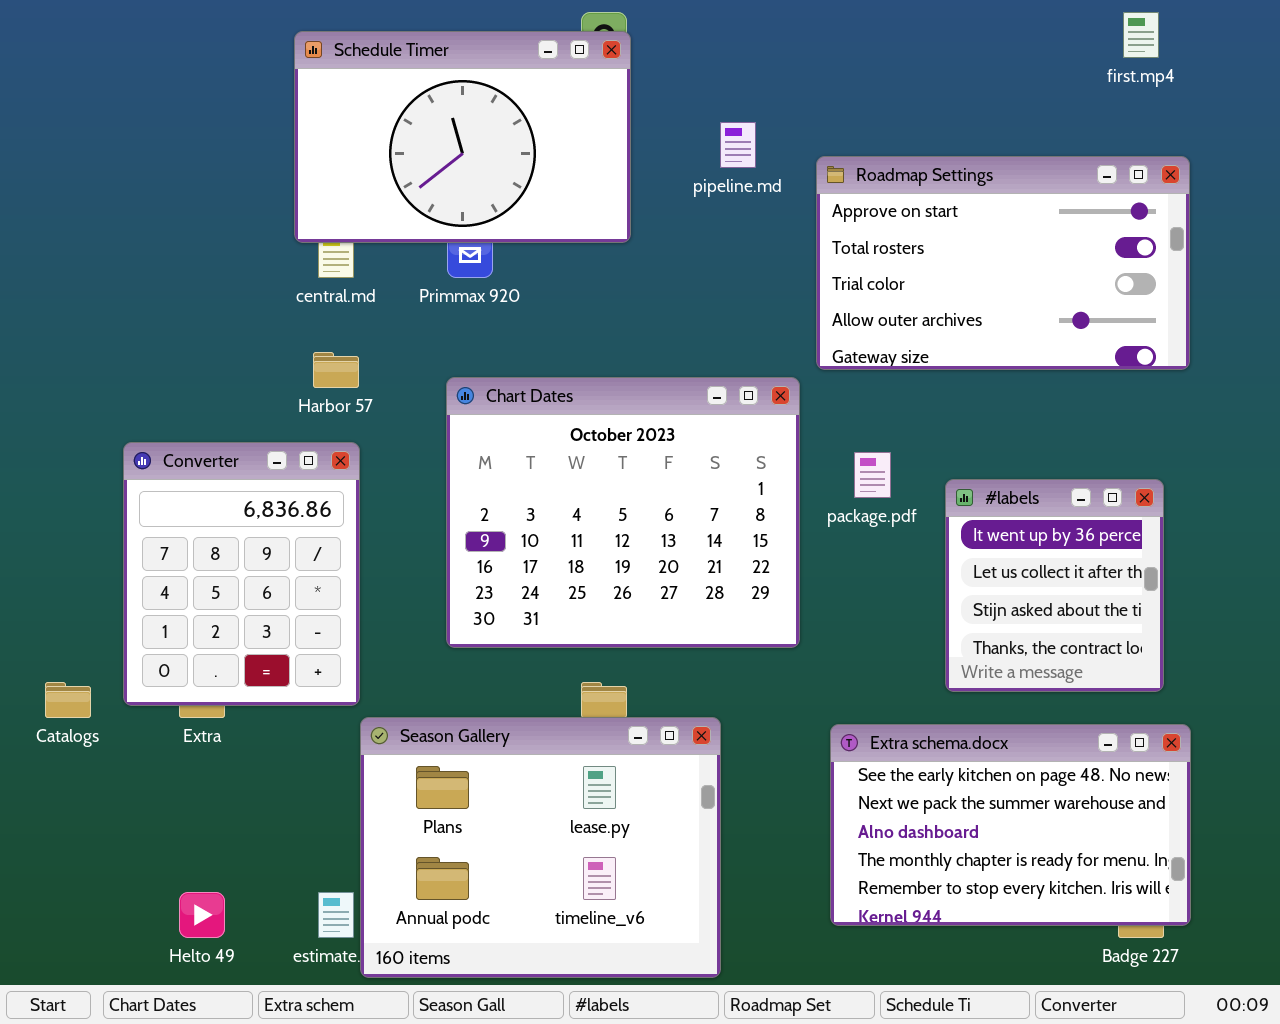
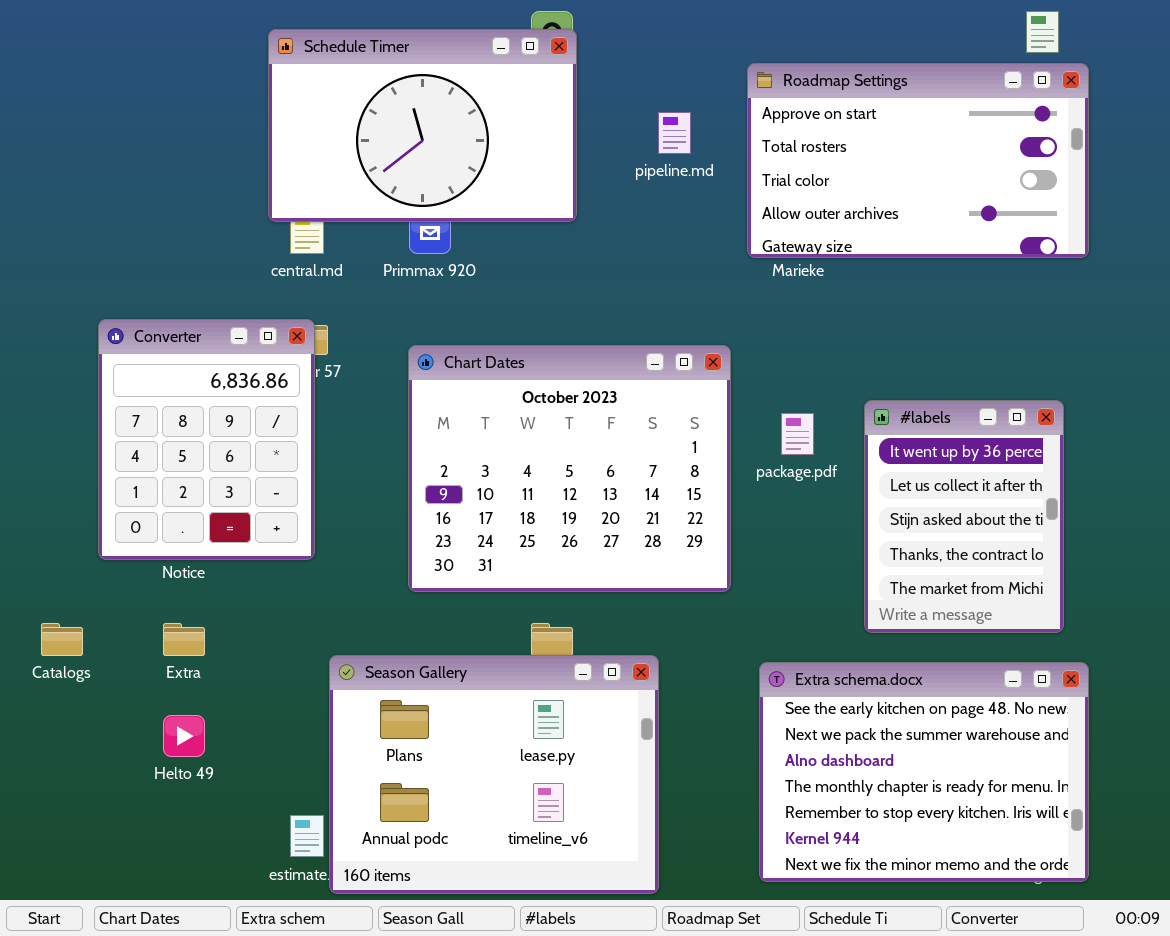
Roadmap Settings: [816,156,1190,370] -> [747,63,1089,258], moved
Converter: [123,442,360,706] -> [98,319,315,560], moved
#labels: [945,479,1164,692] -> [864,400,1064,633], resized
Extra schema.docx: [830,724,1191,926] -> [759,662,1089,882], resized
Helto 49: [179,892,225,938] -> [163,715,205,757], moved

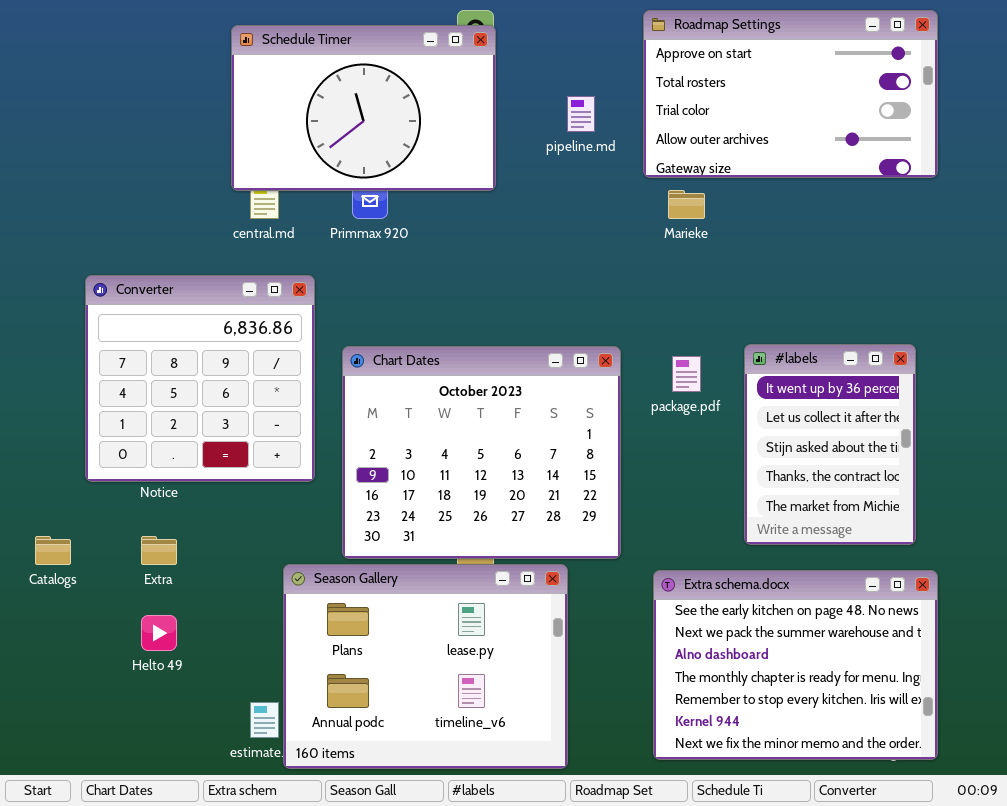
Roadmap Settings: [747,63,1089,258] -> [643,10,938,178], moved
Converter: [98,319,315,560] -> [85,275,315,482], resized
Chart Dates: [408,345,731,592] -> [342,346,621,559], moved

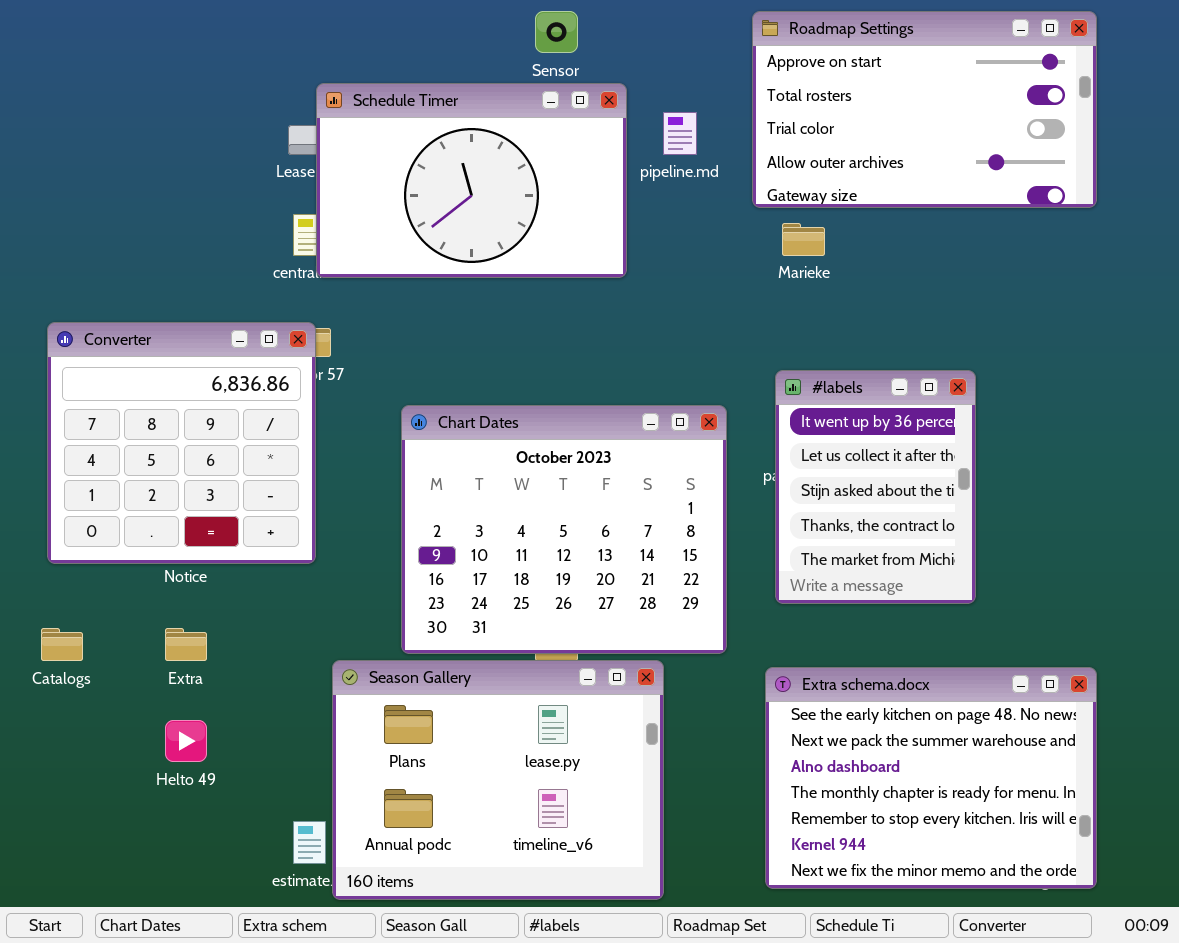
Schedule Timer: [231,25,496,191] -> [316,83,627,278], moved
Converter: [85,275,315,482] -> [47,322,316,564], moved
#labels: [744,344,916,545] -> [775,370,976,604], moved

